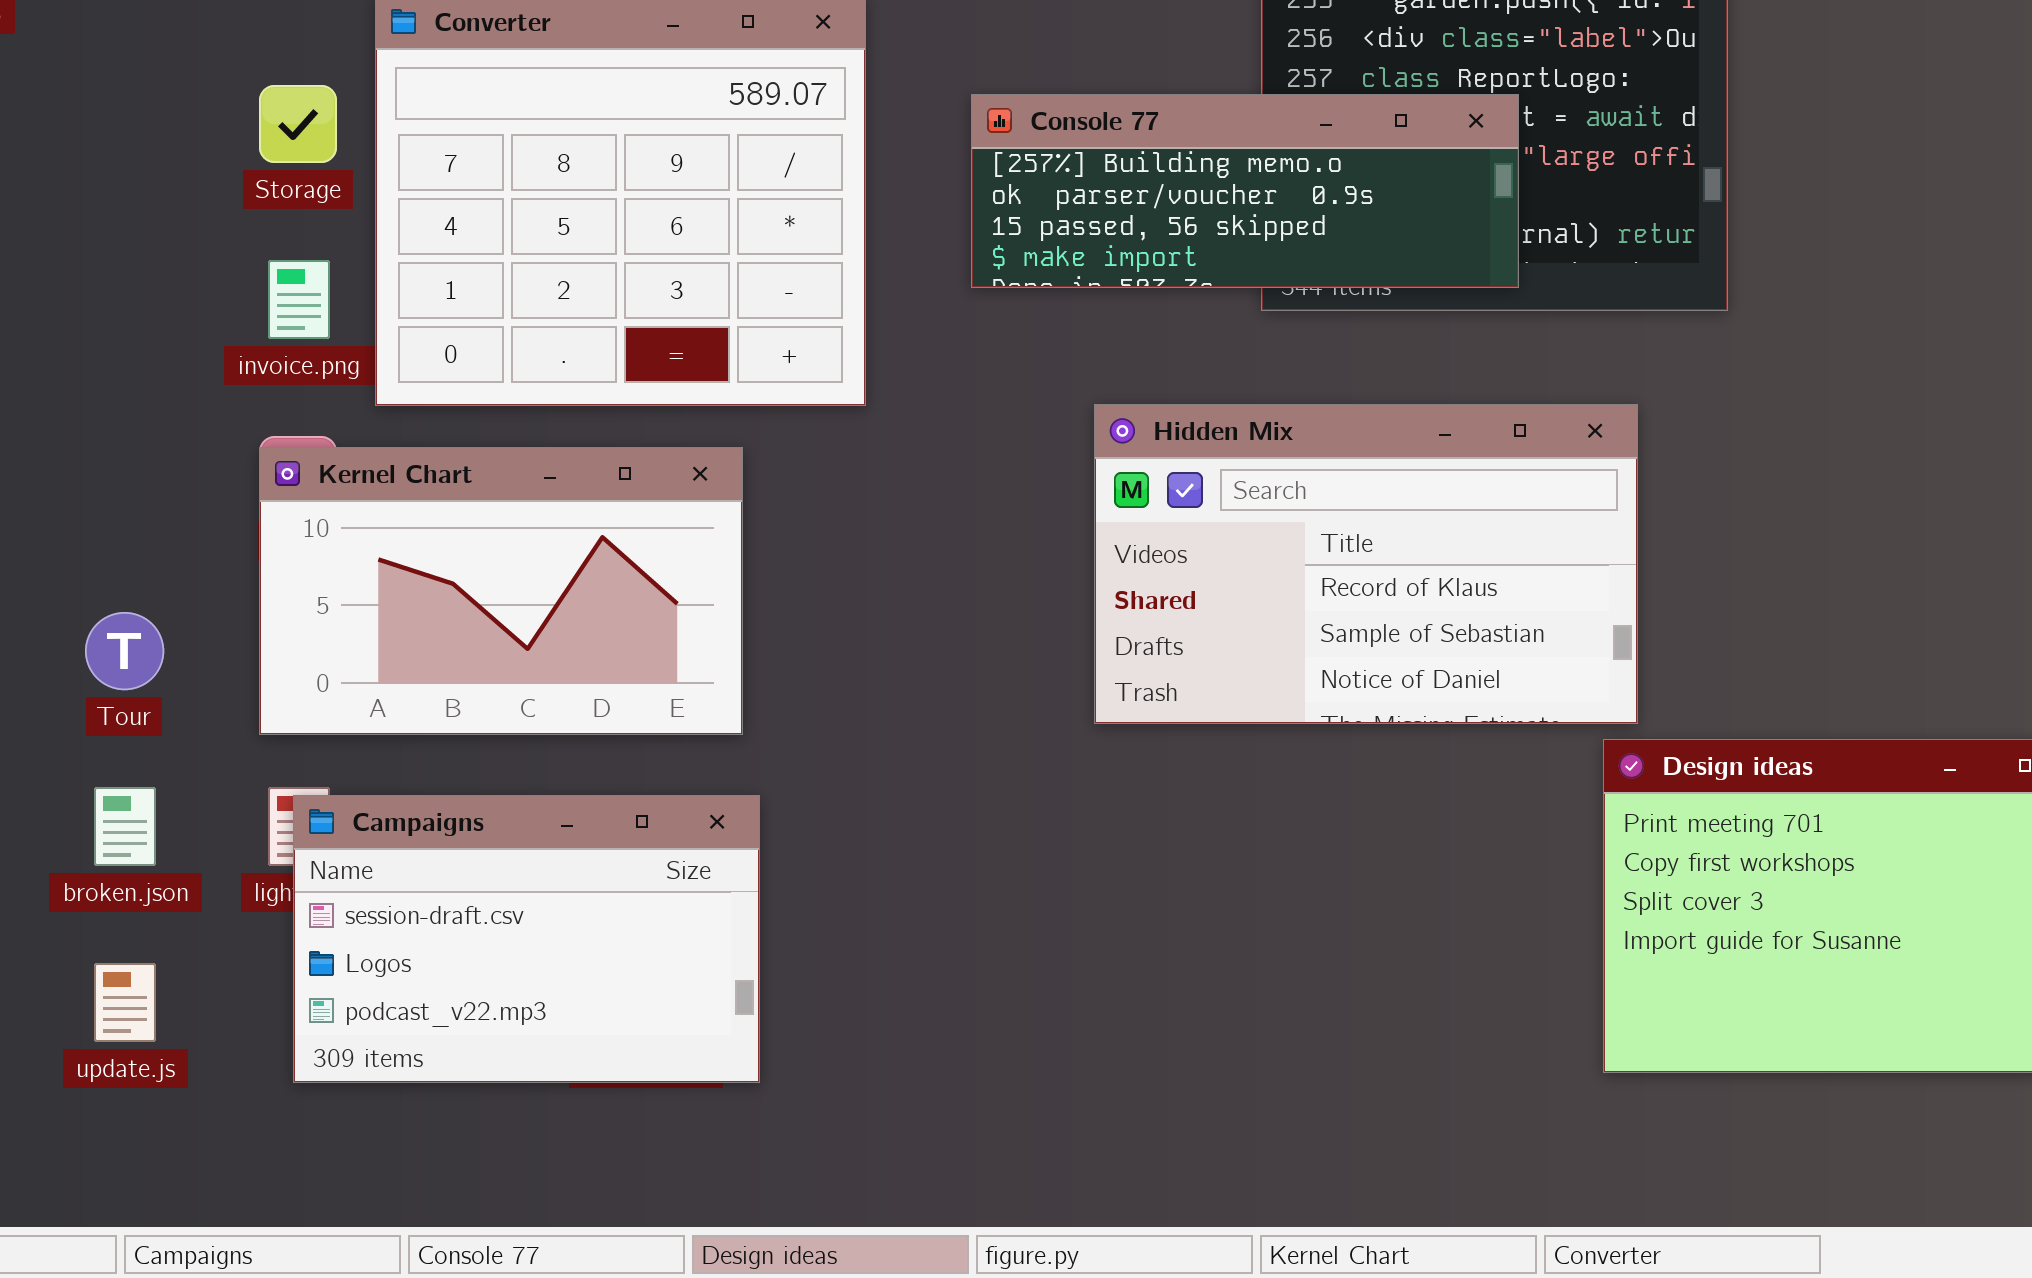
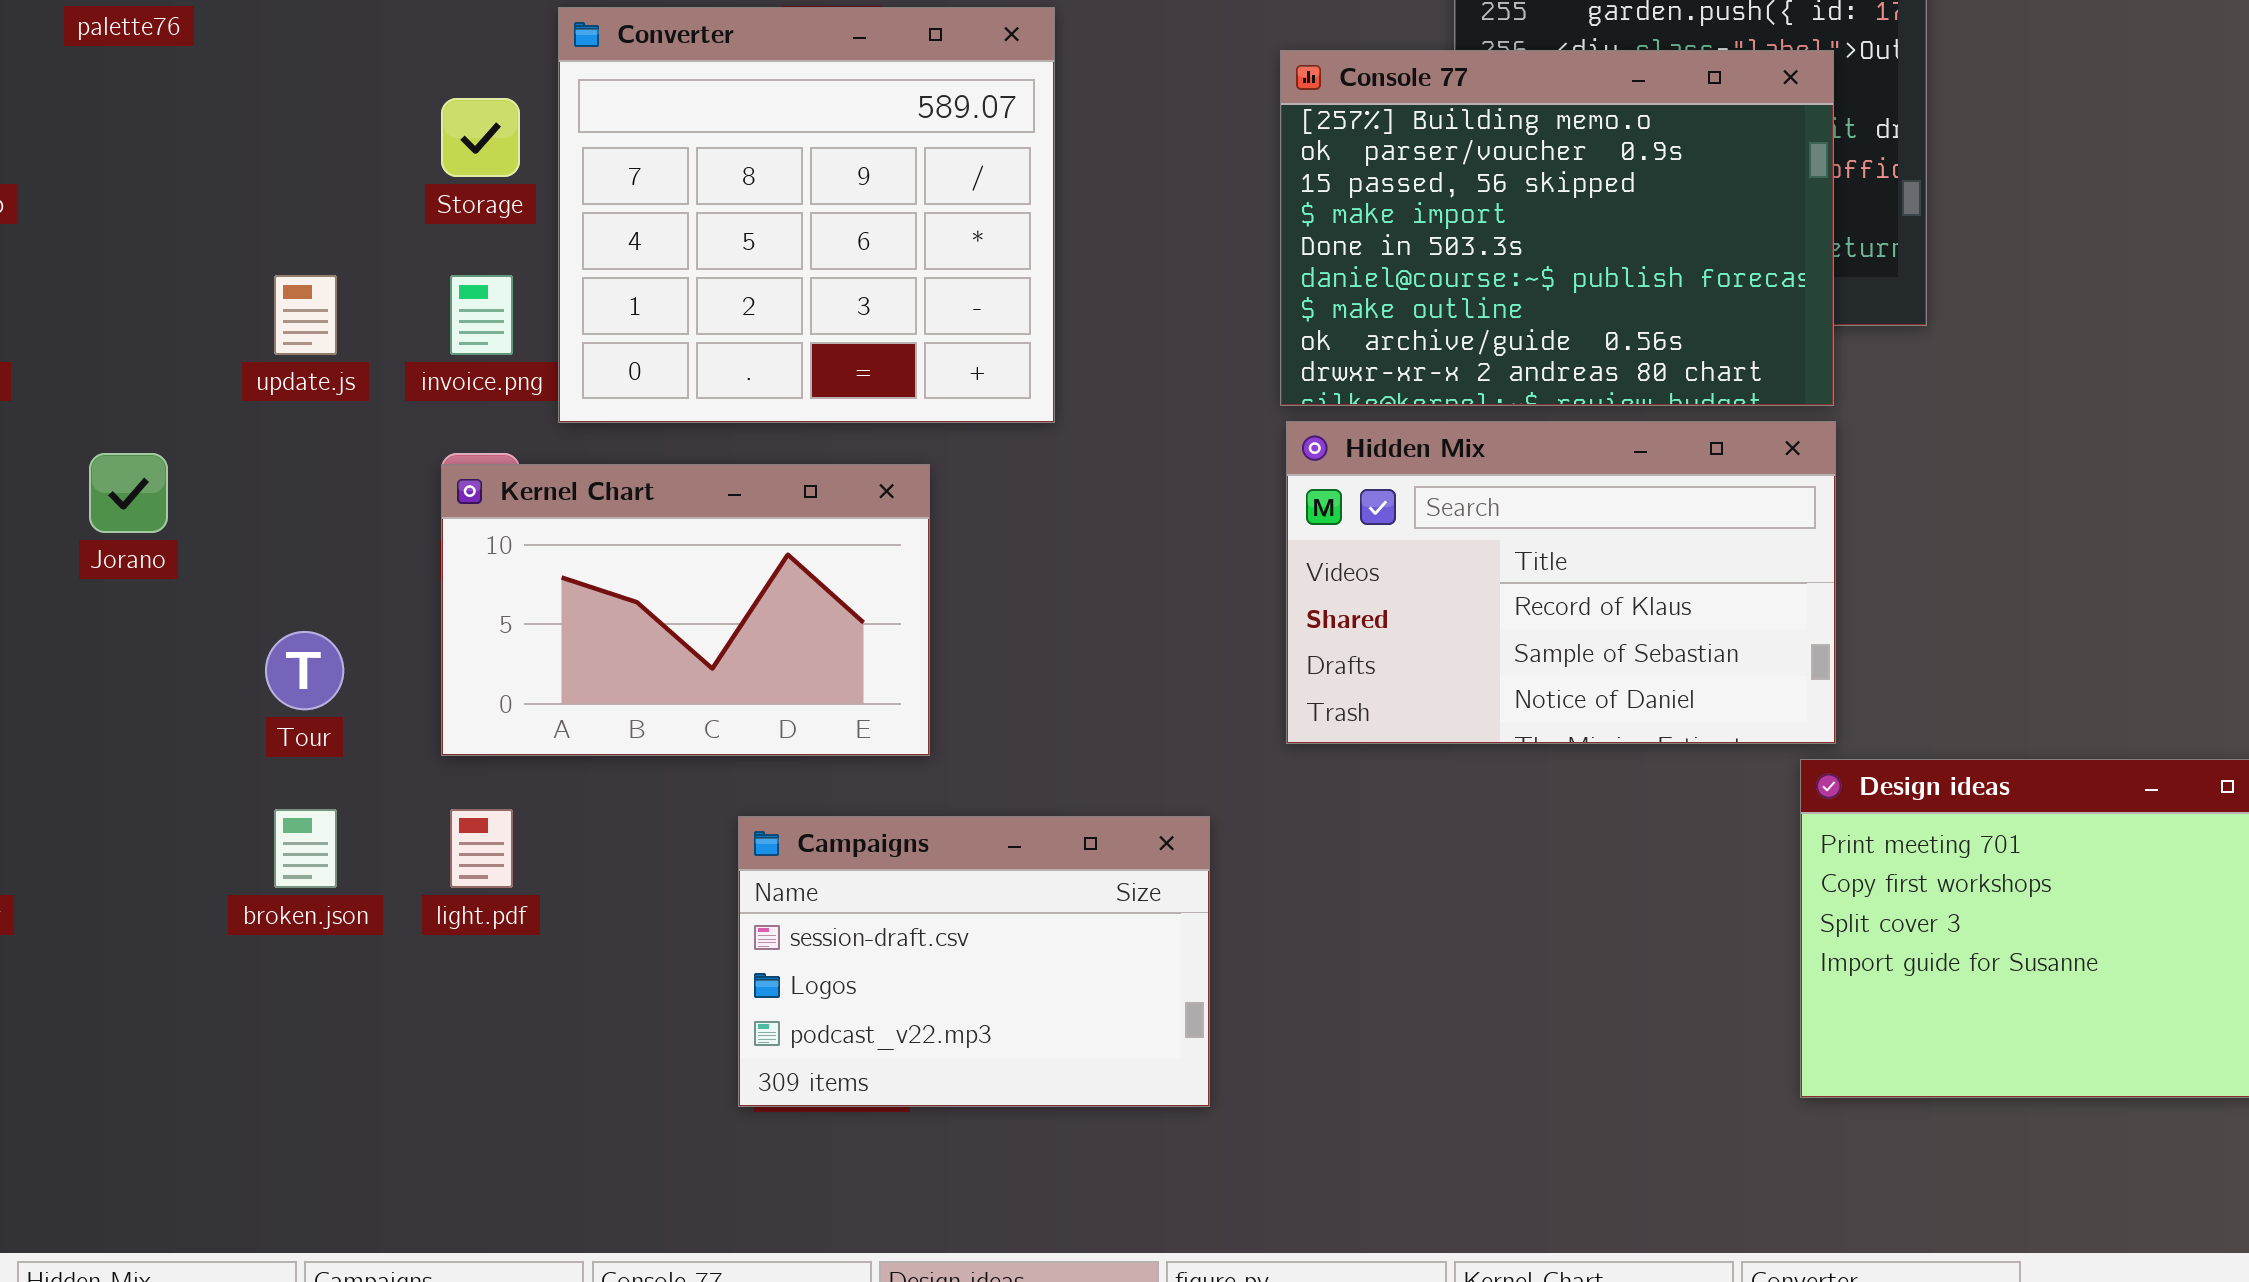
Console 77: [971,94,1519,288] -> [1280,50,1834,406], moved, resized
Campaigns: [293,795,760,1083] -> [738,816,1210,1107], moved
update.js: [94,963,156,1042] -> [274,275,337,355], moved

